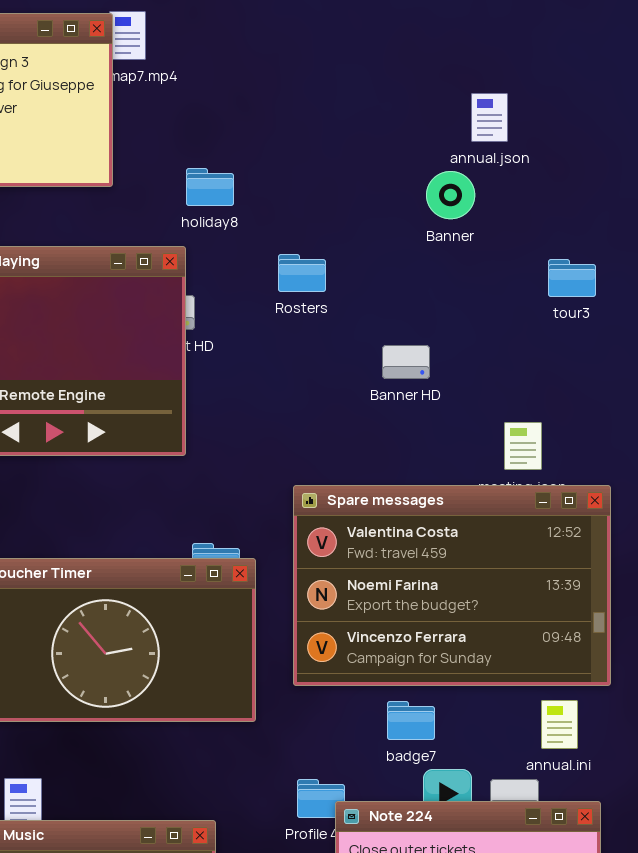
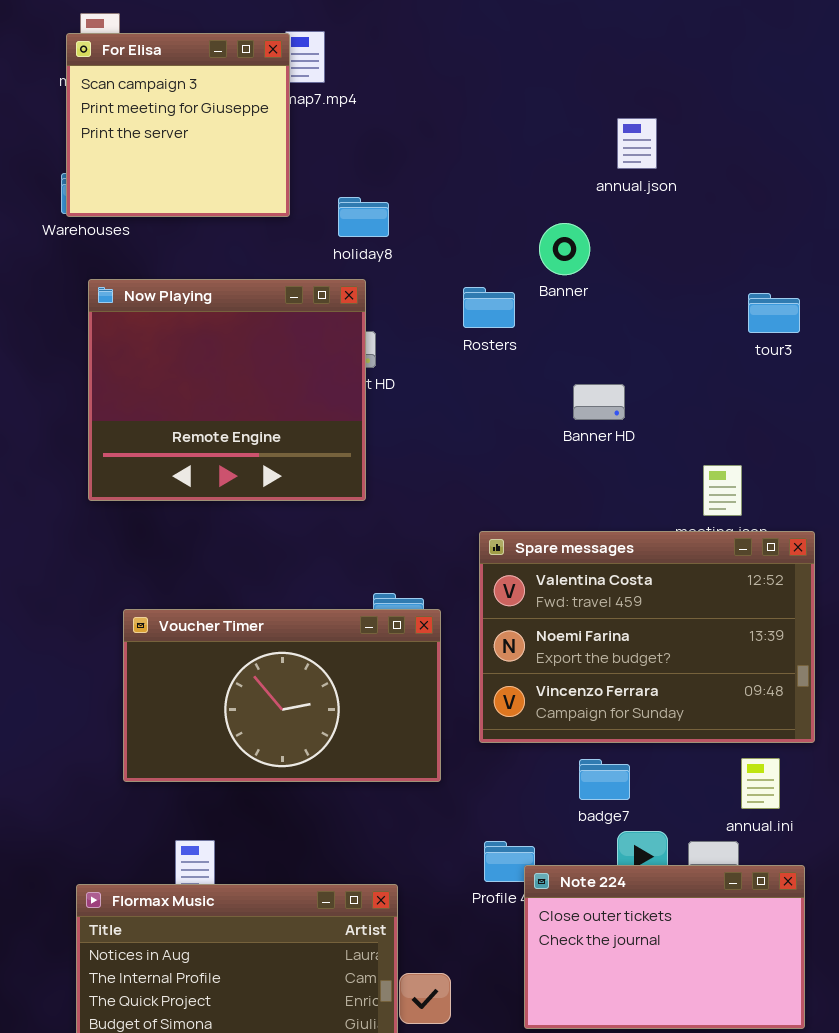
annual.json: [471,93,508,142] -> [617,118,657,169], moved
holiday8: [186,168,234,206] -> [338,197,389,237], moved
Banner: [426,171,475,219] -> [539,223,590,275], moved

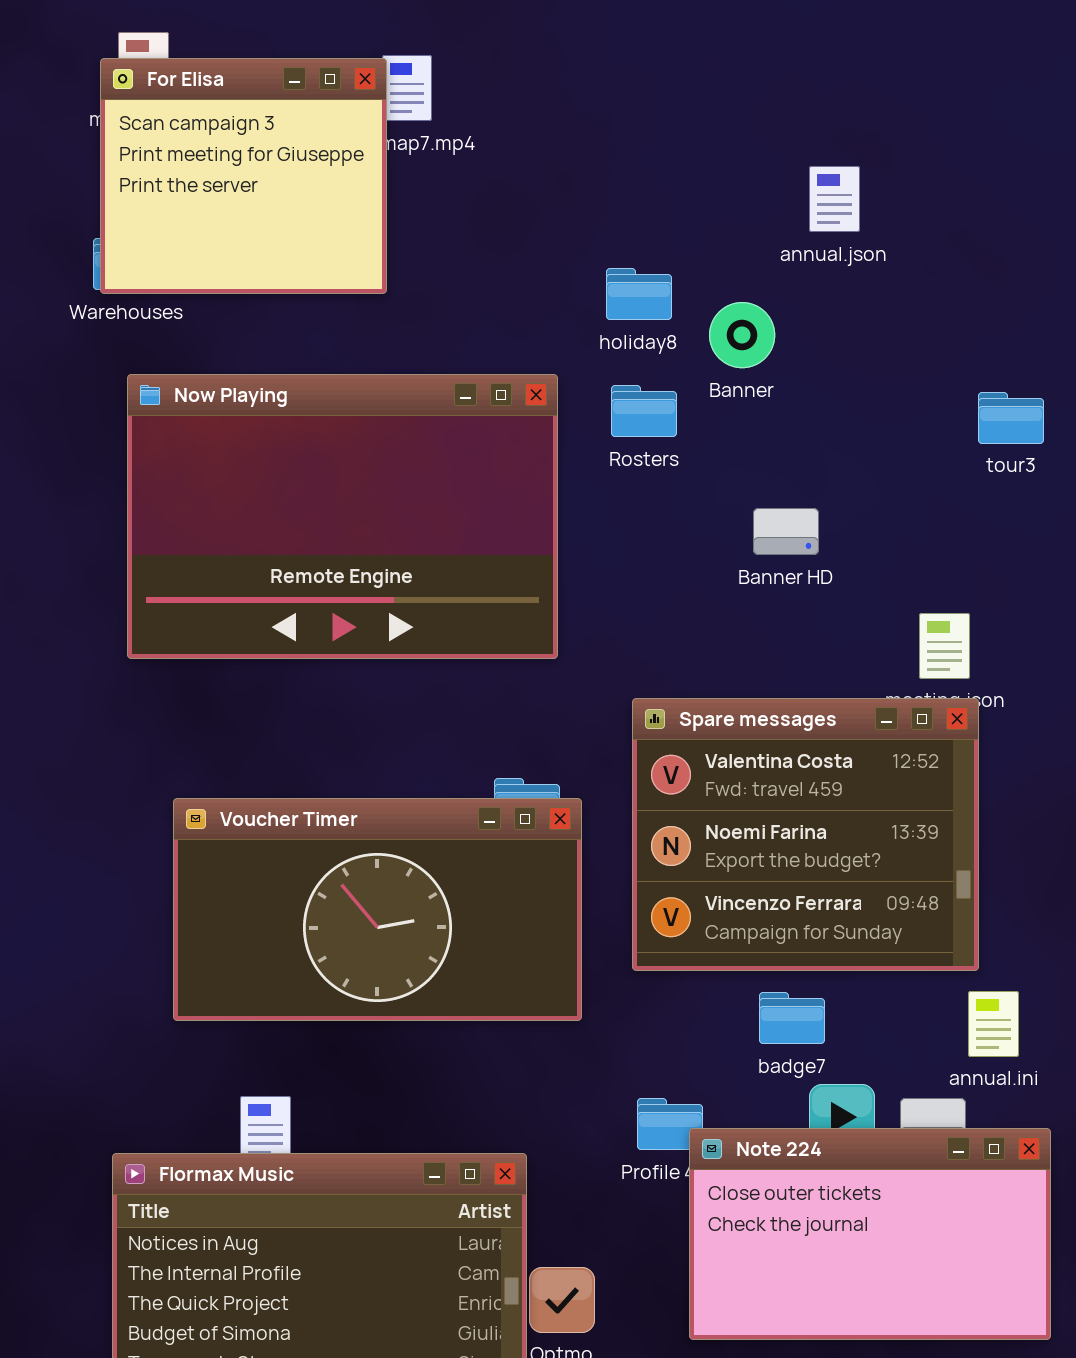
holiday8: [338,197,389,237] -> [606,268,672,320], moved
Now Playing: [88,279,366,501] -> [127,374,558,659], resized
Spare messages: [479,531,815,743] -> [632,698,979,971], resized

